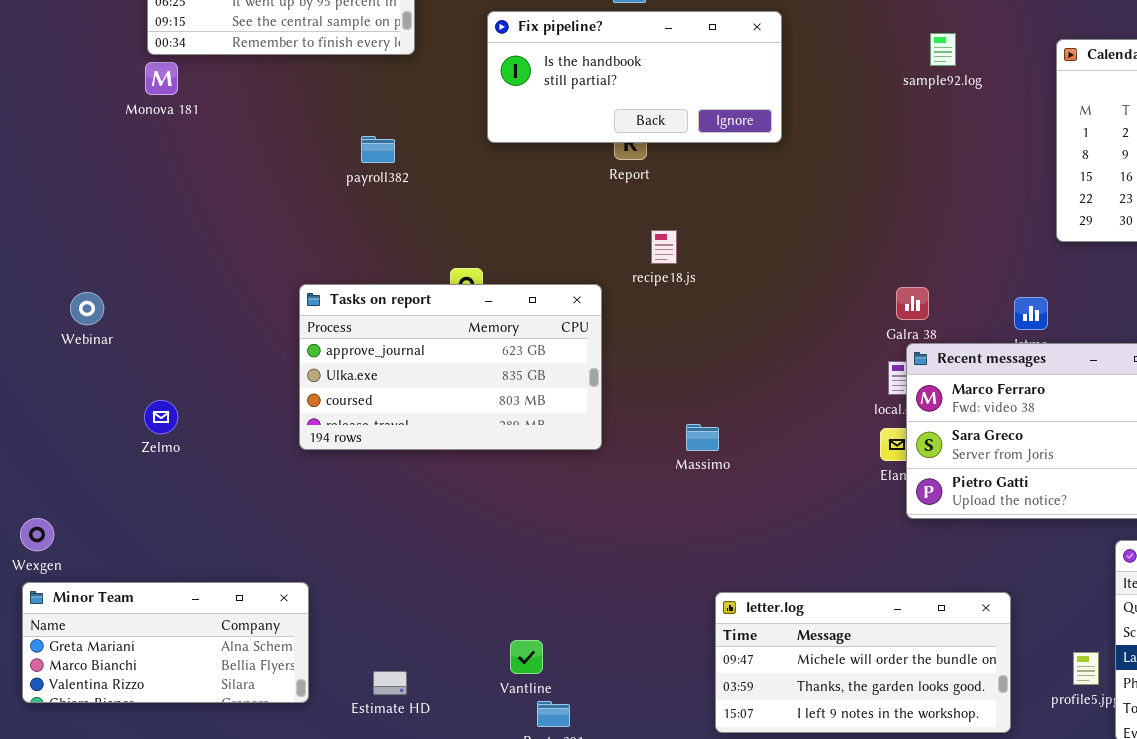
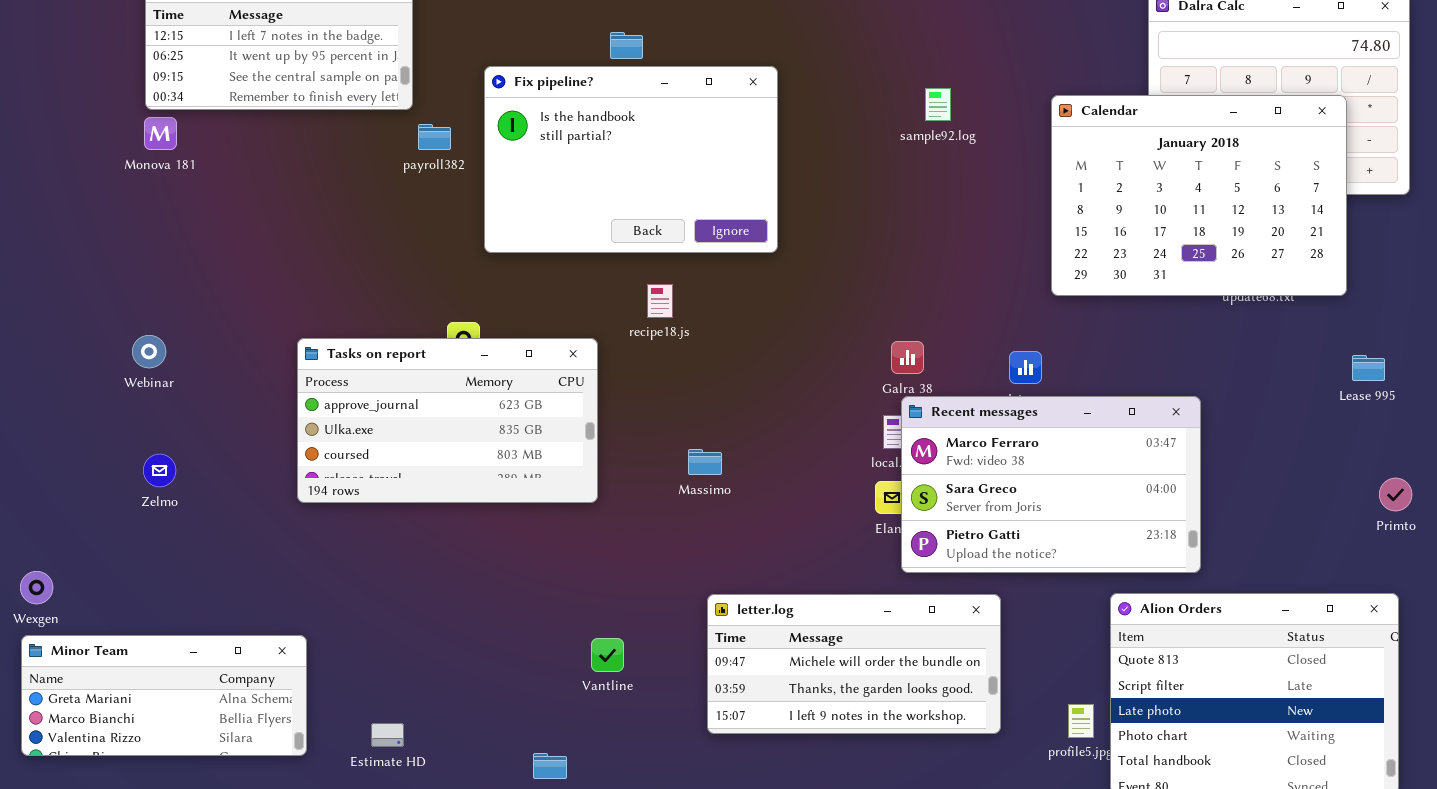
Fix pipeline?: [487,11,782,143] -> [484,66,778,253], resized
payroll382: [361,136,395,163] -> [418,124,451,150], moved
Webinar: [70,292,104,325] -> [132,335,166,368], moved
Massimo: [686,424,719,451] -> [688,449,722,475], moved
letter.log: [715,592,1011,733] -> [707,594,1001,734], moved
Vantline: [510,640,543,674] -> [591,638,624,672], moved

